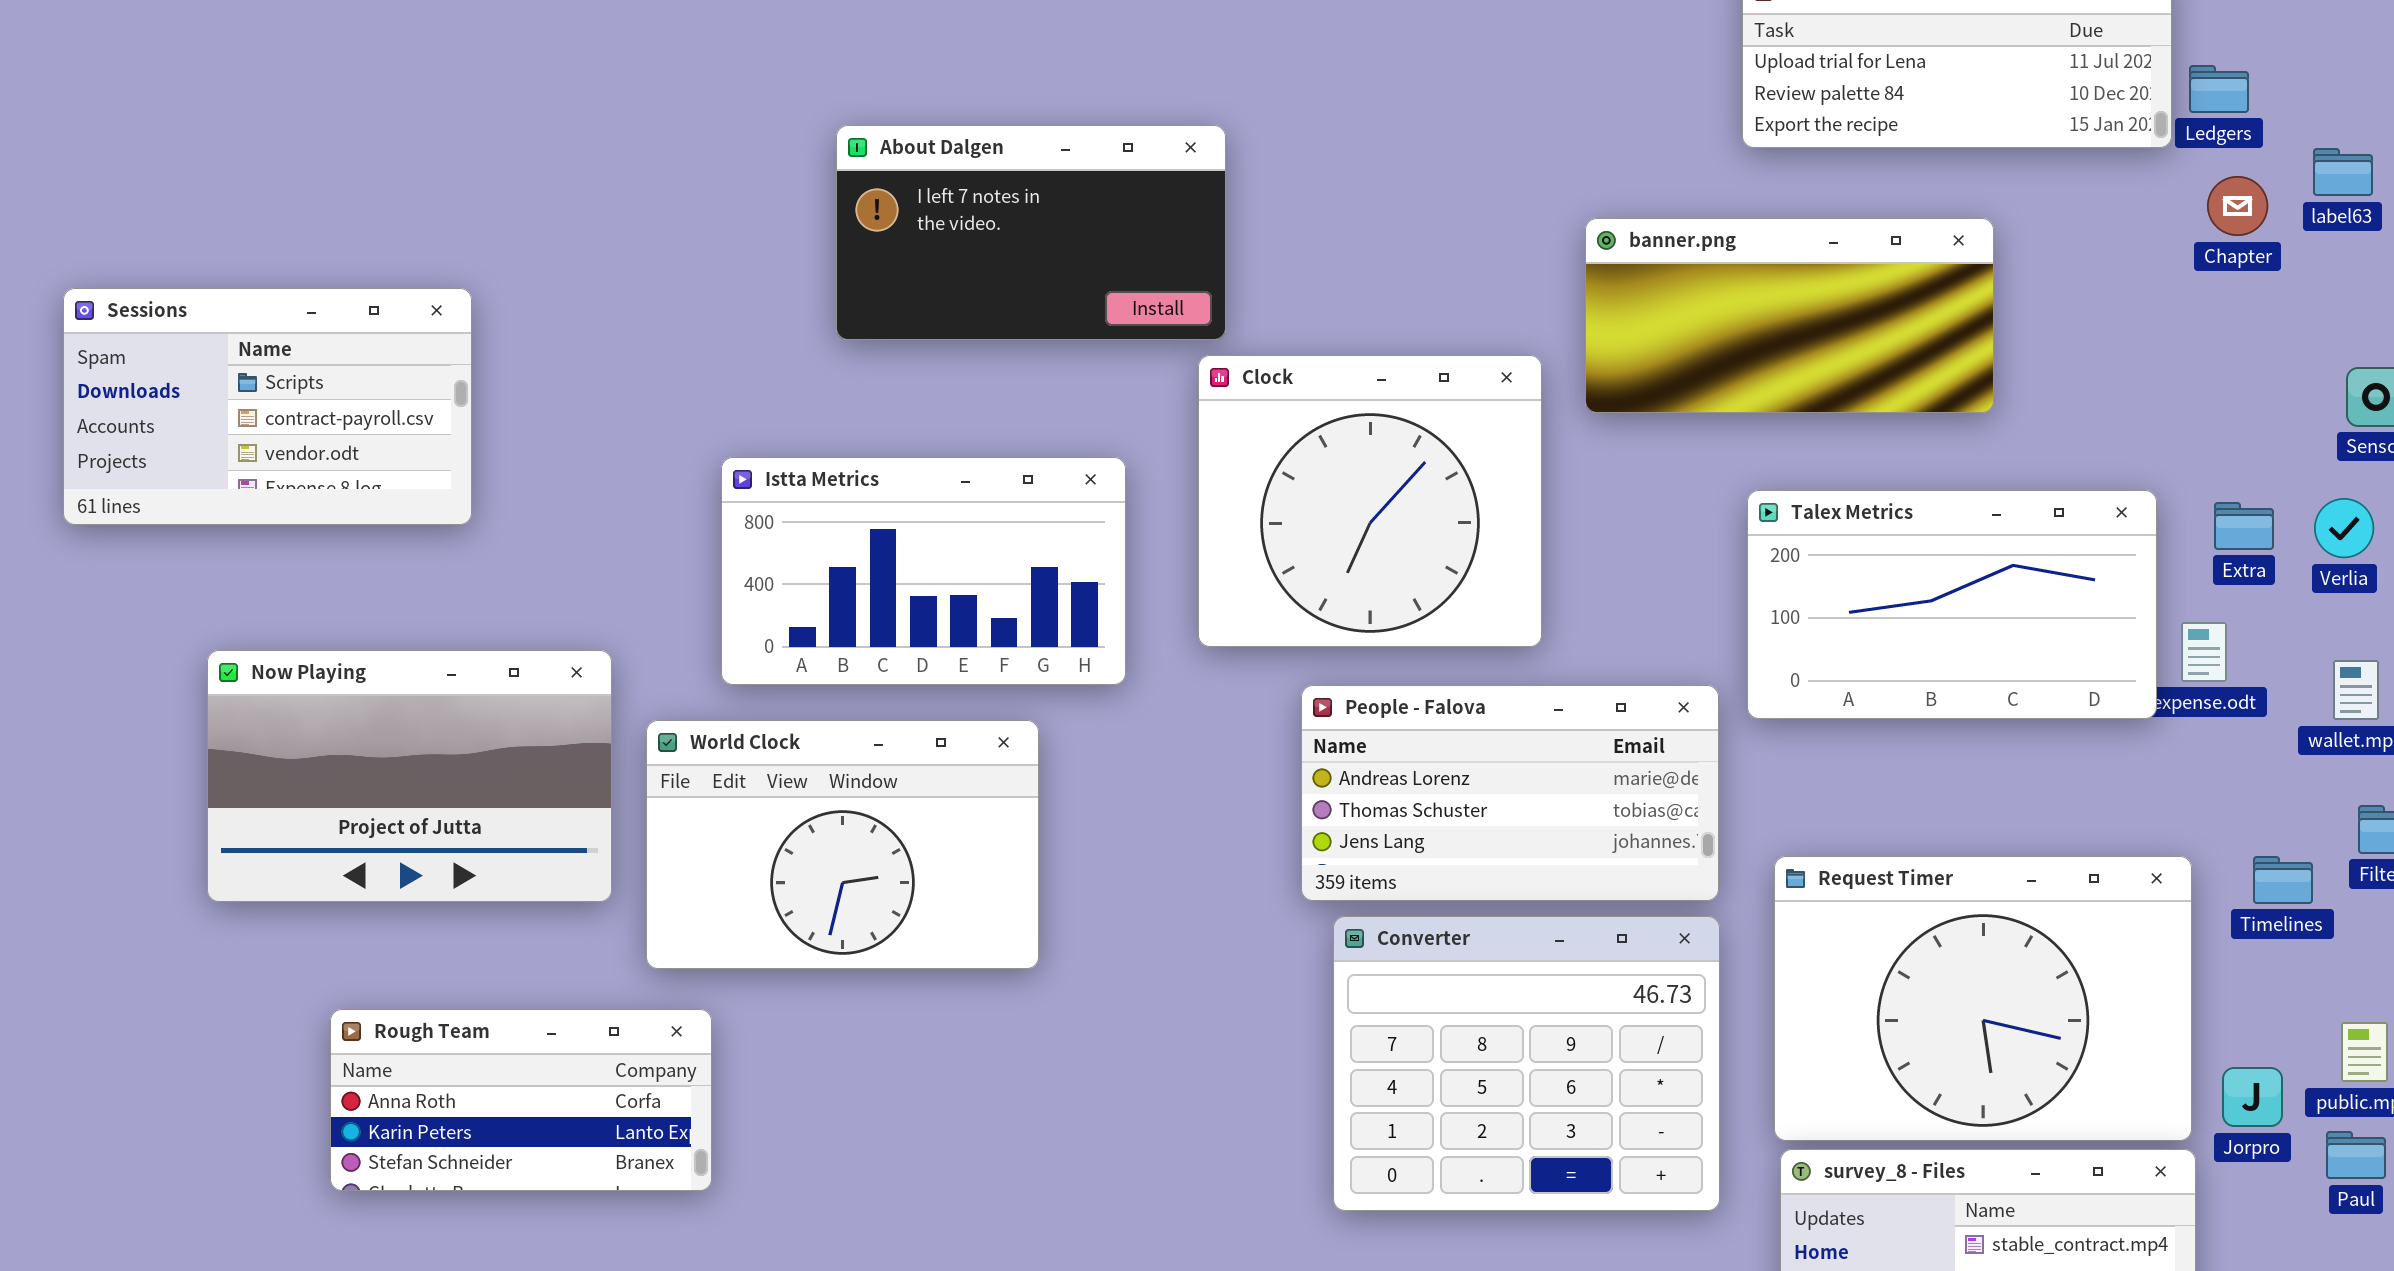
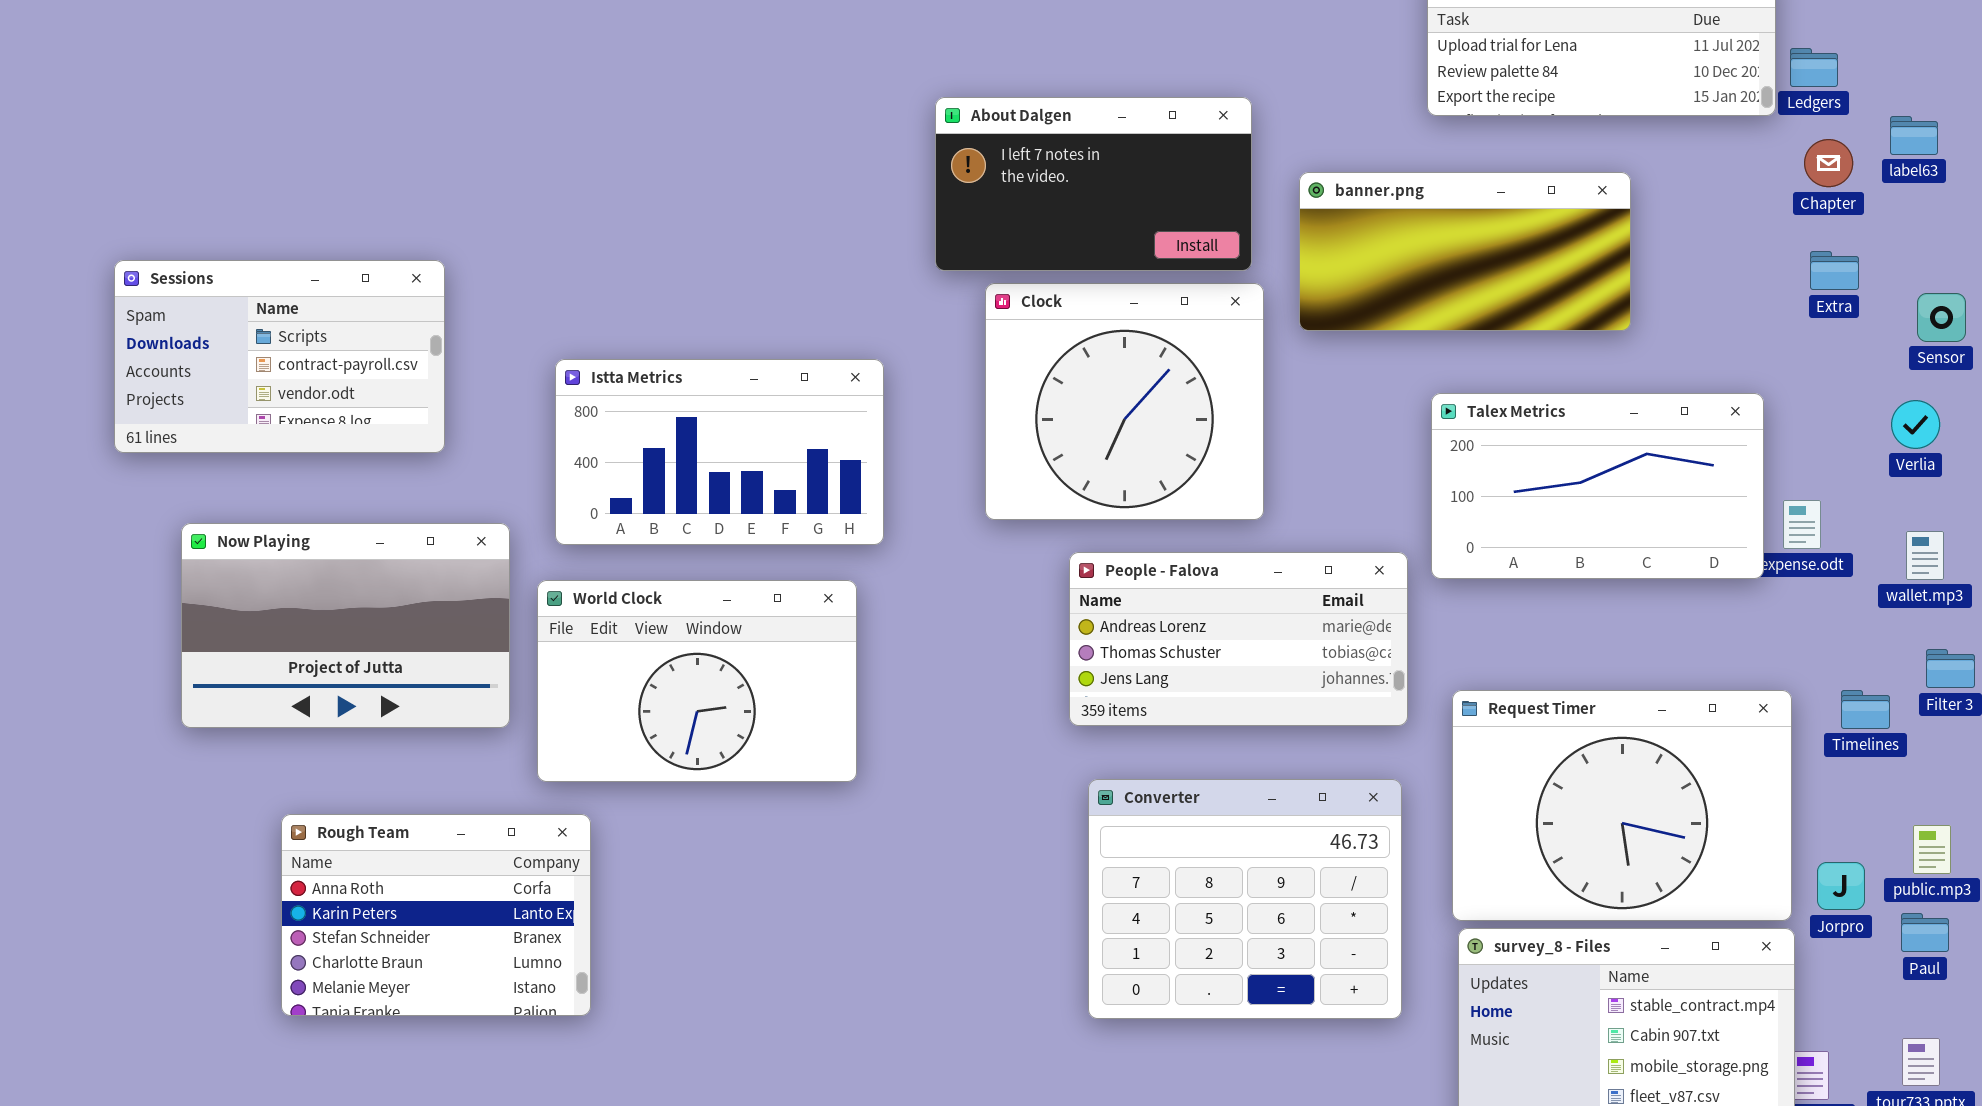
About Dalgen: [836,125,1226,340] -> [935,97,1252,271], moved
Sessions: [63,288,472,525] -> [114,260,445,453], moved
Istta Metrics: [721,457,1126,685] -> [555,359,884,545], moved
Extra: [2214,502,2274,550] -> [1810,251,1859,290], moved
Converter: [1333,916,1720,1211] -> [1088,779,1402,1019], moved
Rough Team: [330,1009,712,1191] -> [281,814,591,1016], resized

